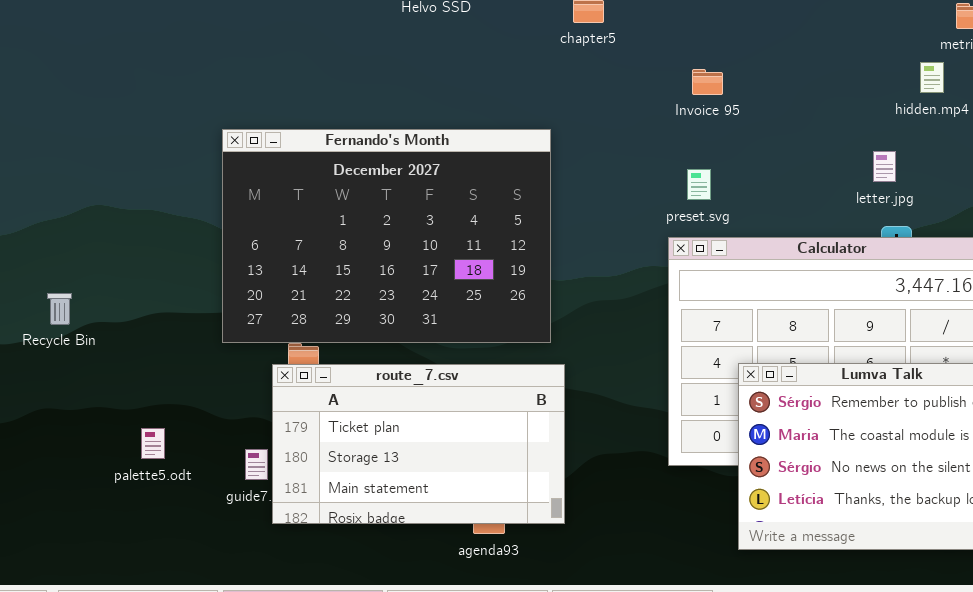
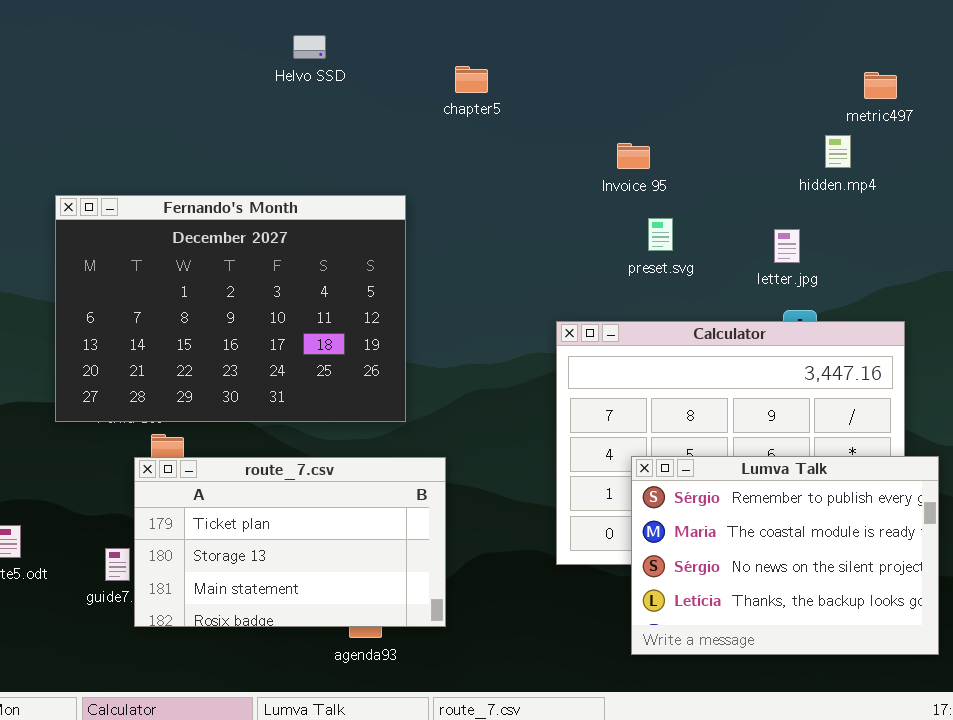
Invoice 95: [692,69,723,95] -> [617,143,650,169], moved
Fernando's Month: [222,129,551,343] -> [55,195,406,422], moved
preset.svg: [687,169,711,200] -> [648,218,673,251], moved

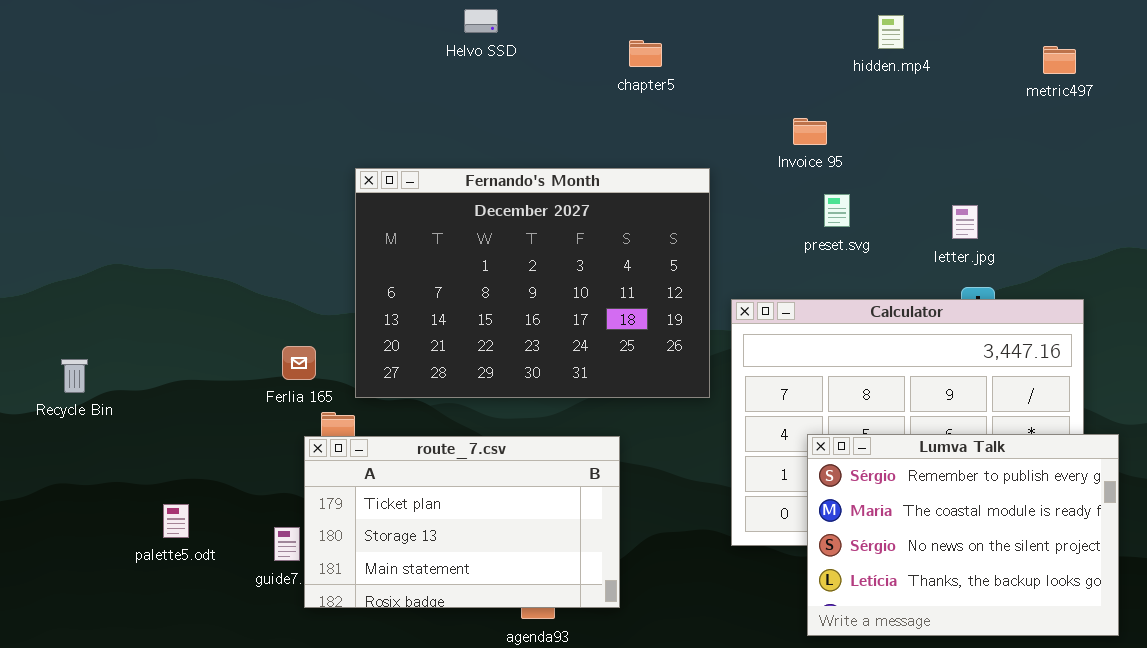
hidden.mp4: [825,135,851,168] -> [878,15,904,49], moved
Fernando's Month: [55,195,406,422] -> [355,168,710,398], moved

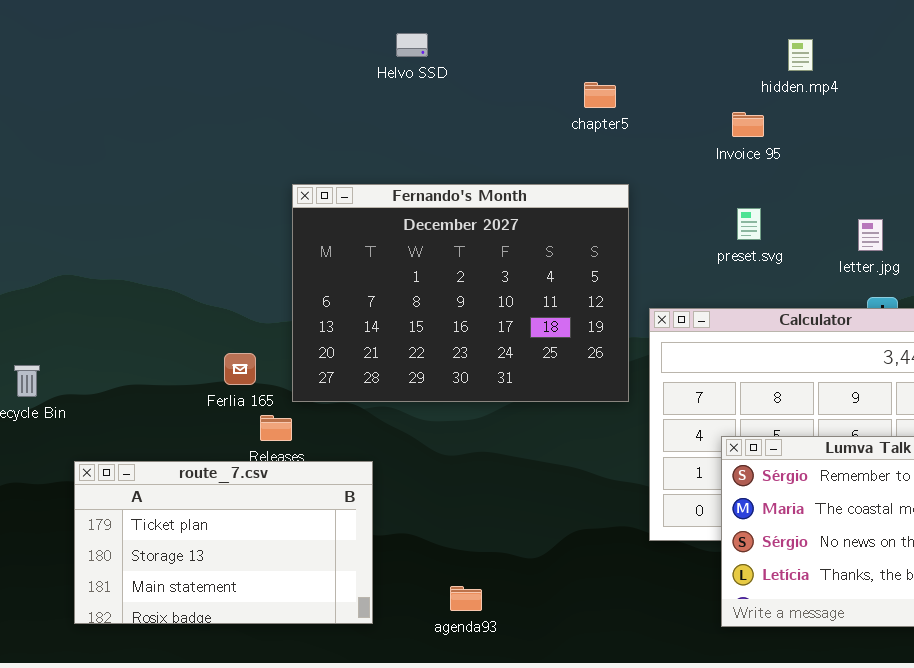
chapter5: [629,40,662,67] -> [584,82,616,108], moved
Invoice 95: [793,118,827,145] -> [732,112,764,137], moved
route_7.csv: [304,436,620,608] -> [74,461,373,624], moved

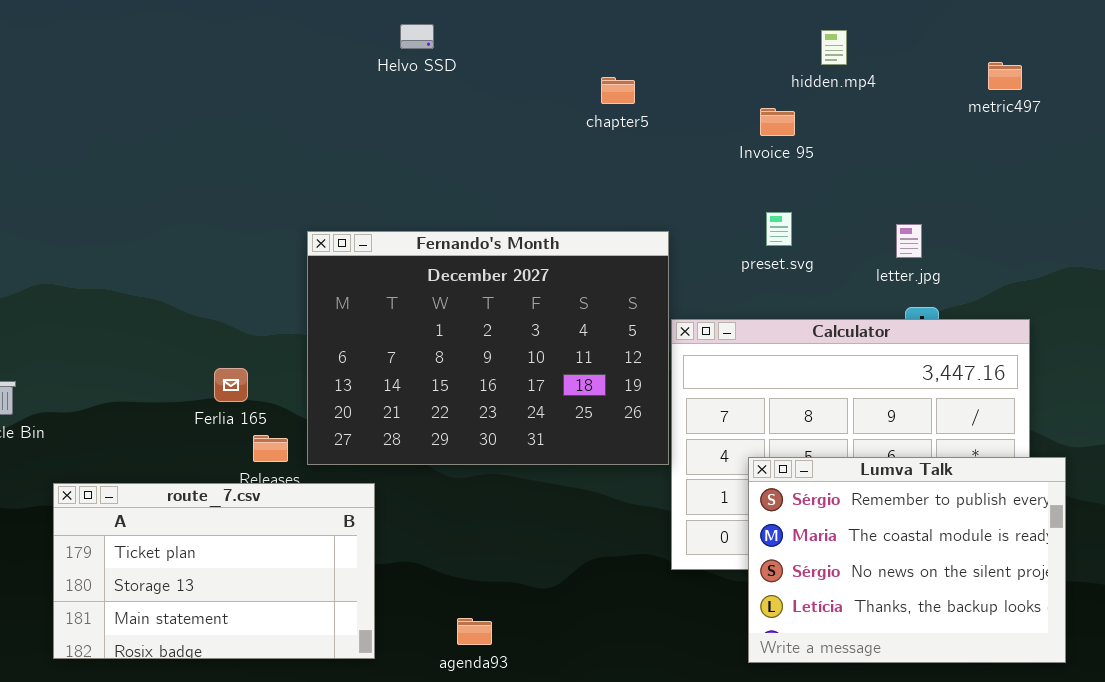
Fernando's Month: [292,184,629,402] -> [307,231,669,465], moved

